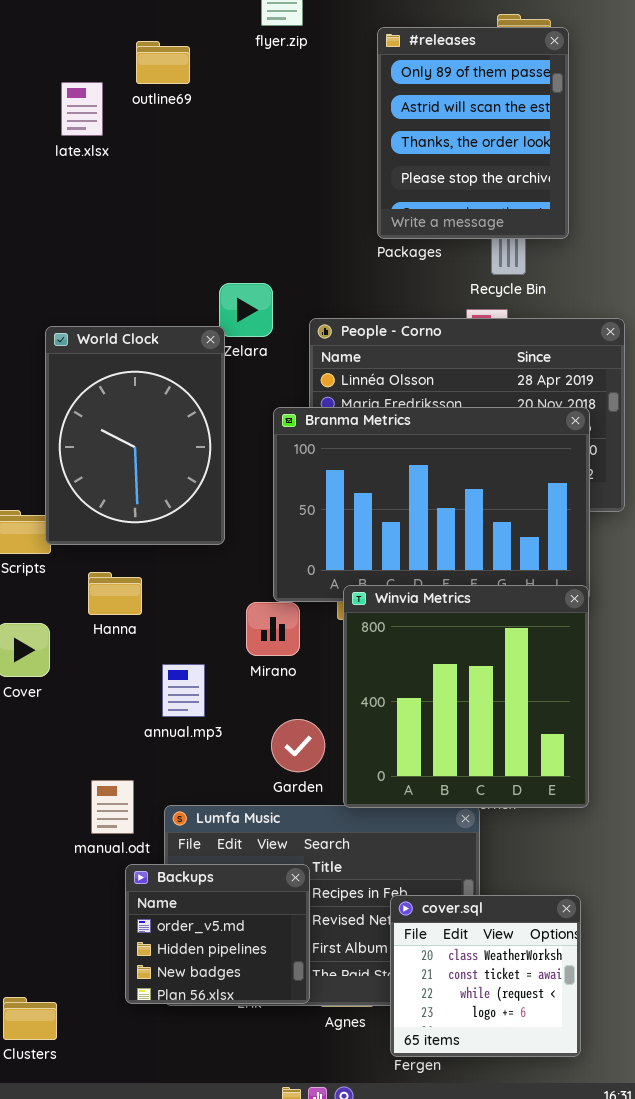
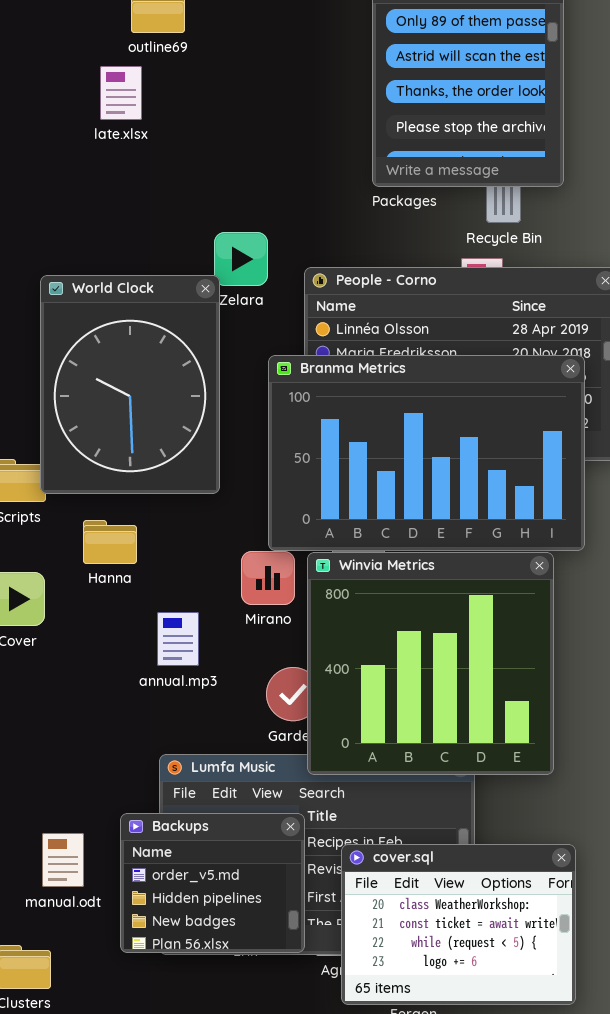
late.xlsx: [61,82,103,136] -> [100,66,142,120], moved
Winvia Metrics: [343,585,589,808] -> [307,552,554,775], moved
manual.odt: [91,780,134,834] -> [42,833,84,887], moved
cover.sql: [390,895,581,1057] -> [341,844,576,1005], resized

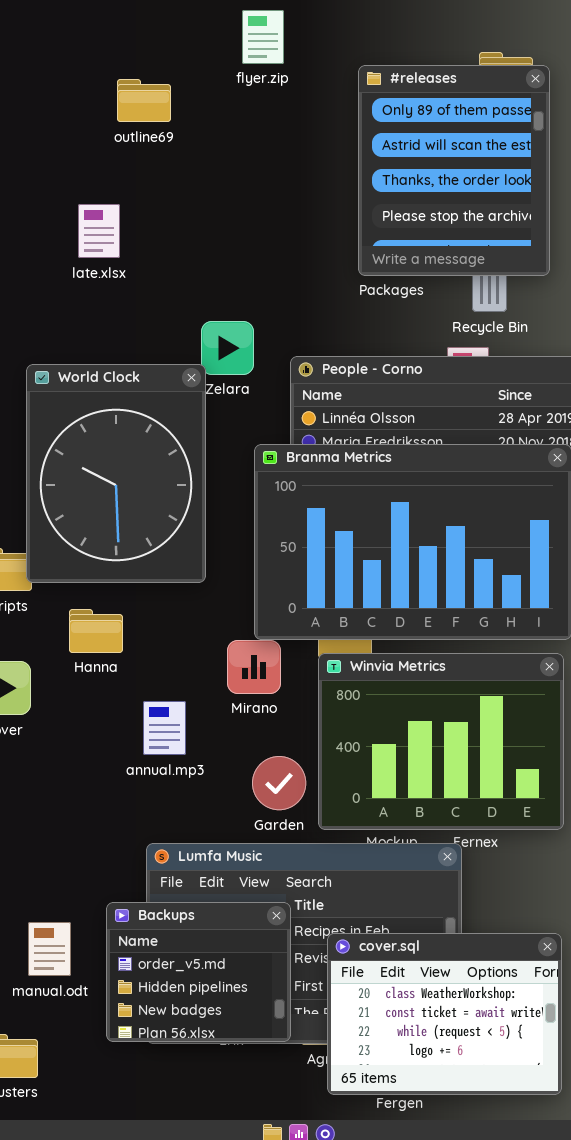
late.xlsx: [100,66,142,120] -> [78,204,120,258], moved
Winvia Metrics: [307,552,554,775] -> [318,653,564,830], moved, resized

